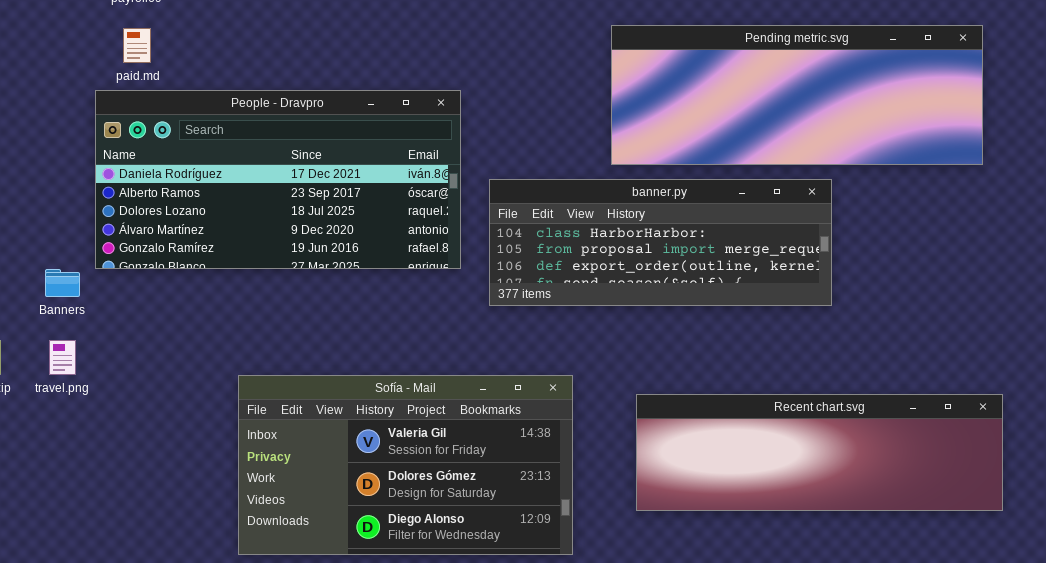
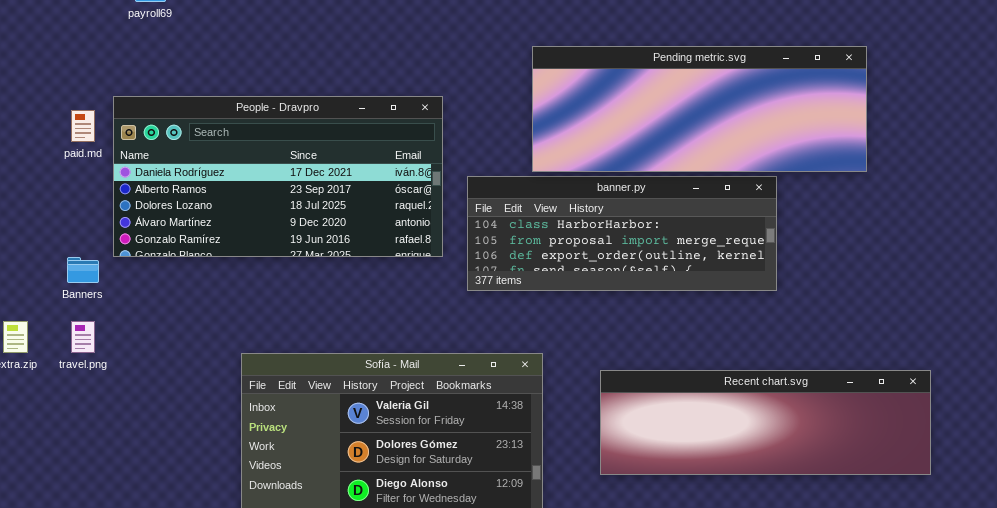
Pending metric.svg: [611,25,983,165] -> [532,46,867,172], moved
paid.md: [123,28,151,63] -> [71,110,95,142], moved

